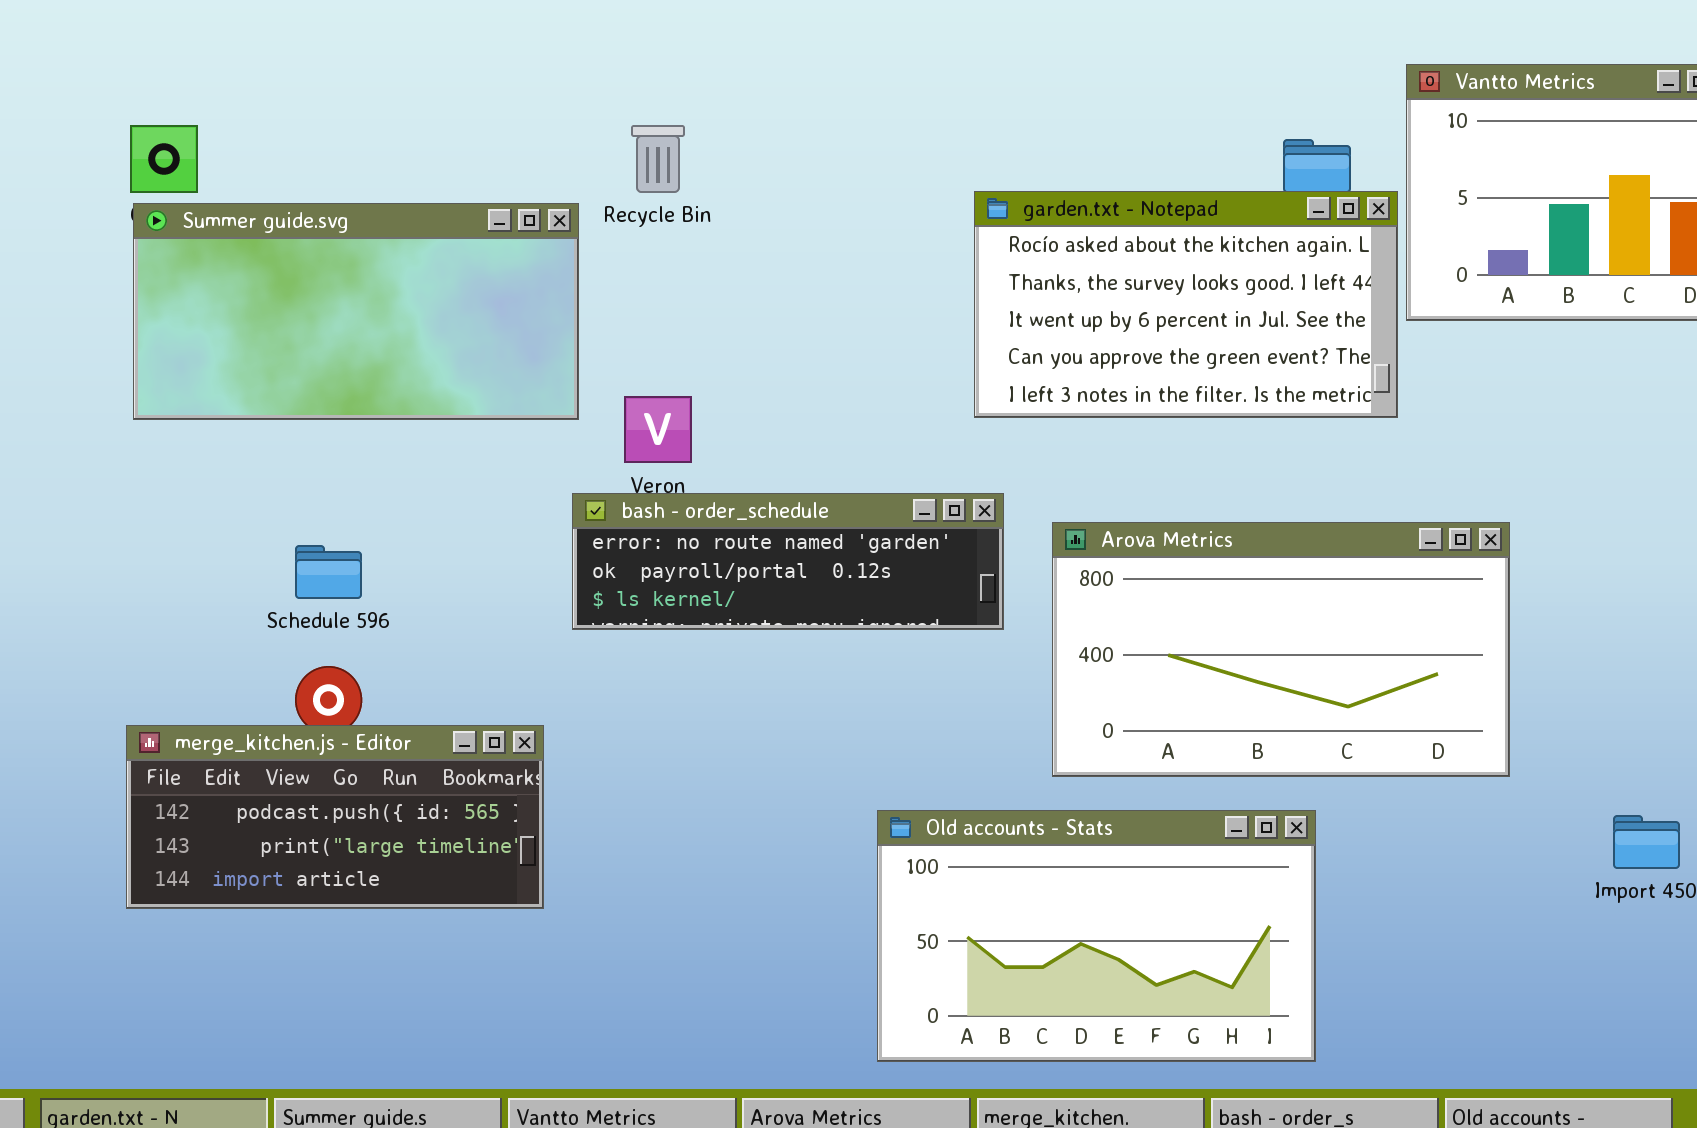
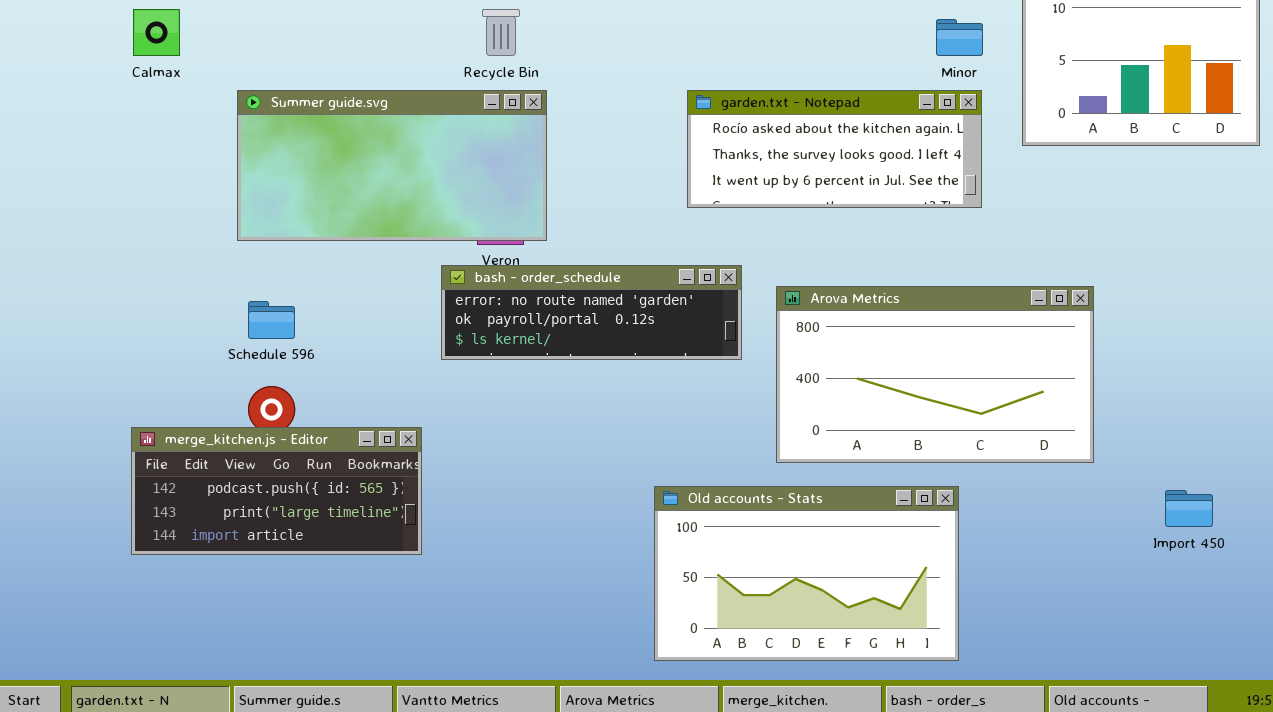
garden.txt - Notepad: [974,191,1398,418] -> [687,90,982,208], moved, resized
Summer guide.svg: [133,203,579,420] -> [237,90,547,241], moved

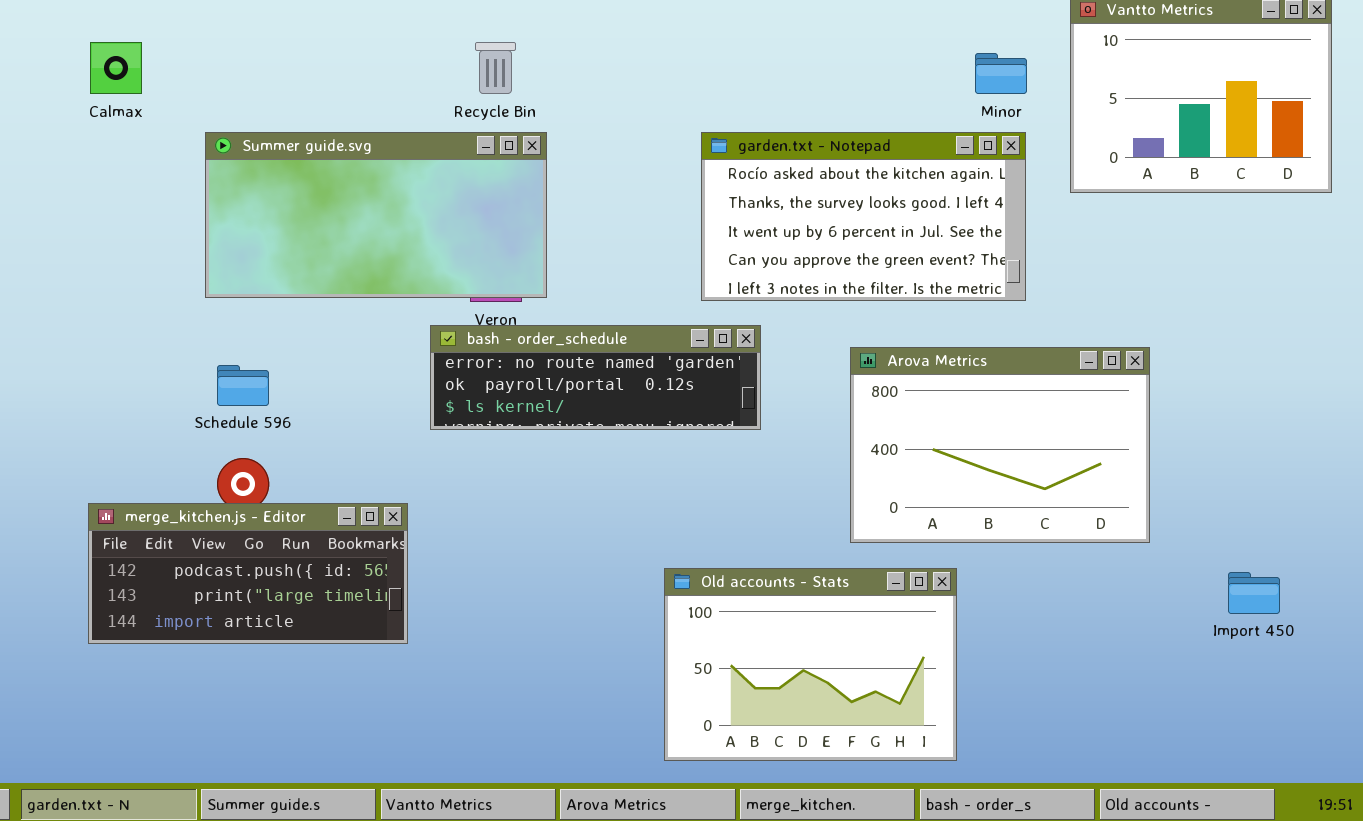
garden.txt - Notepad: [687,90,982,208] -> [701,132,1026,301], resized
Arova Metrics: [776,286,1094,463] -> [850,347,1150,543], resized
Old accounts - Stats: [654,486,959,661] -> [664,568,957,761], resized

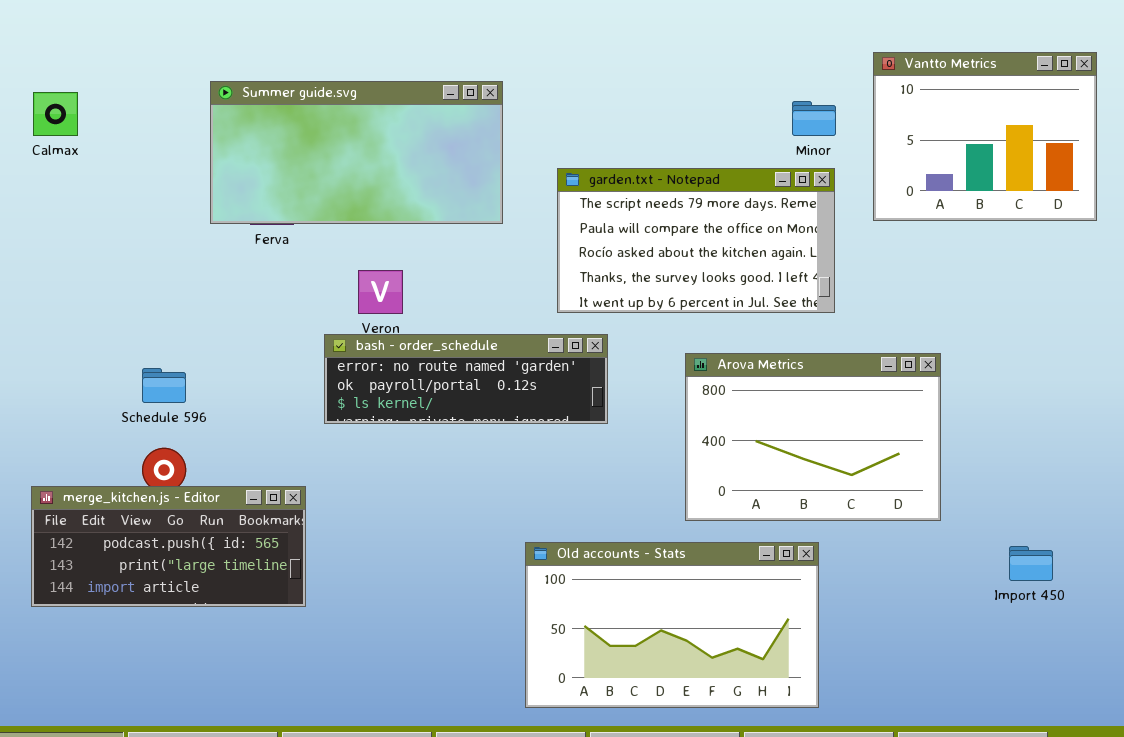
Summer guide.svg: [205,132,547,298] -> [210,81,503,224], moved
garden.txt - Notepad: [701,132,1026,301] -> [557,168,835,313], scrolled up 2 rows
Old accounts - Stats: [664,568,957,761] -> [525,542,819,708], resized

